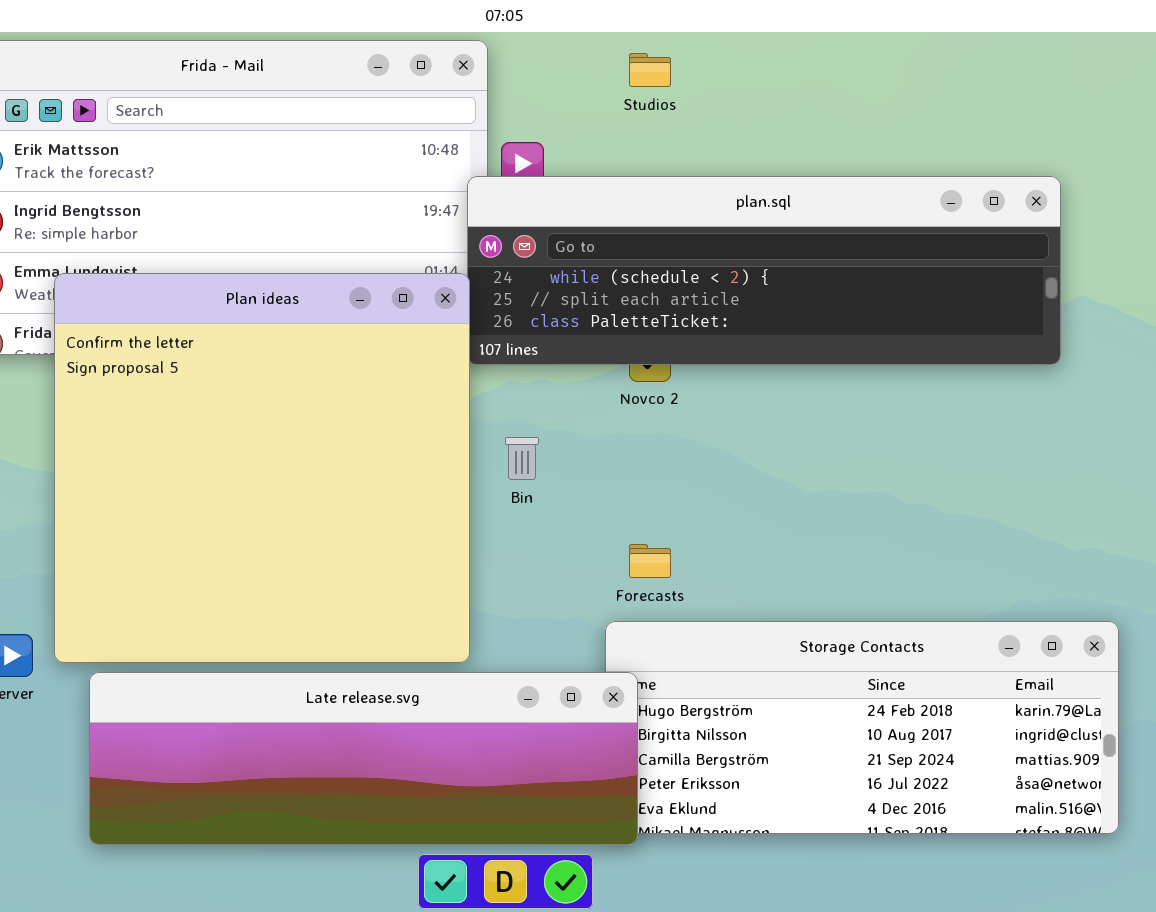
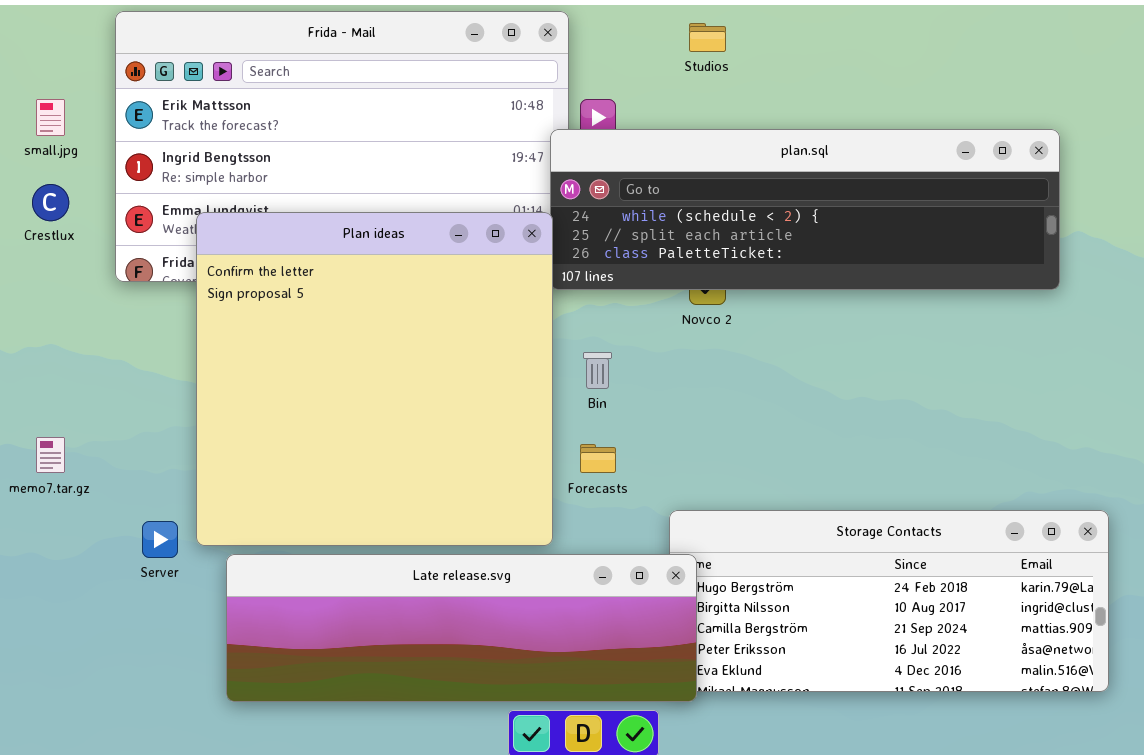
Forecasts: [629,544,671,578] -> [580,444,616,473], moved

